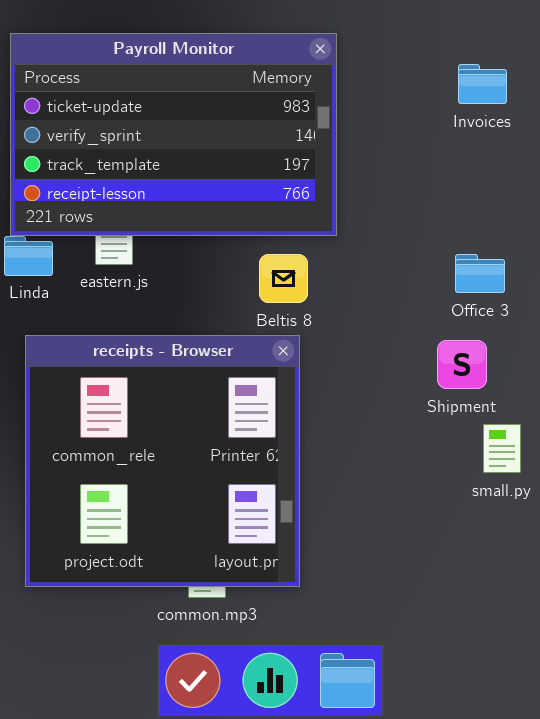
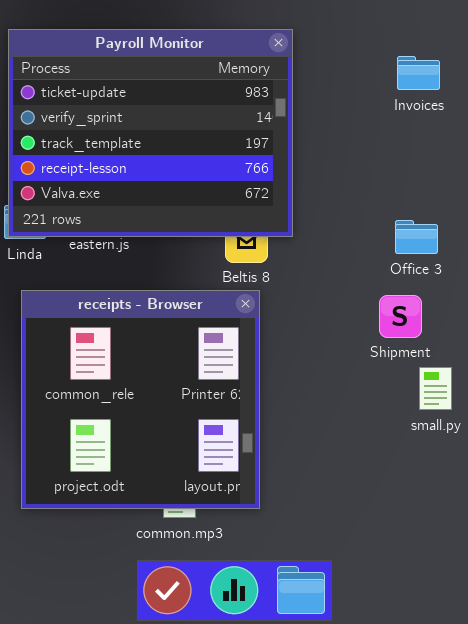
Payroll Monitor: [10,33,337,236] -> [8,29,293,237], resized

